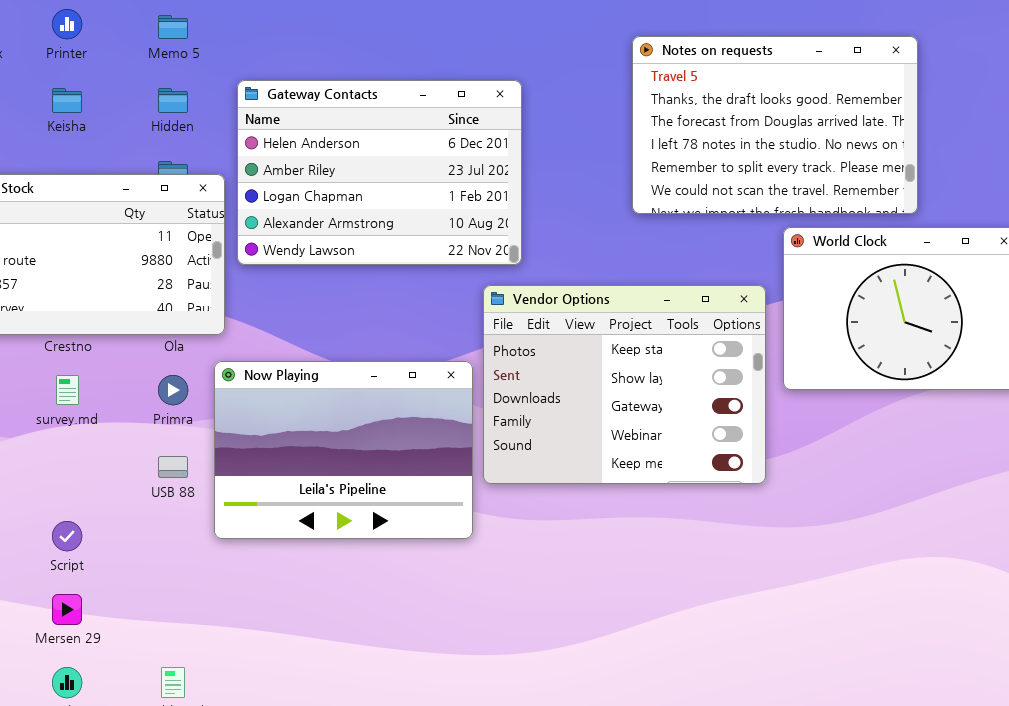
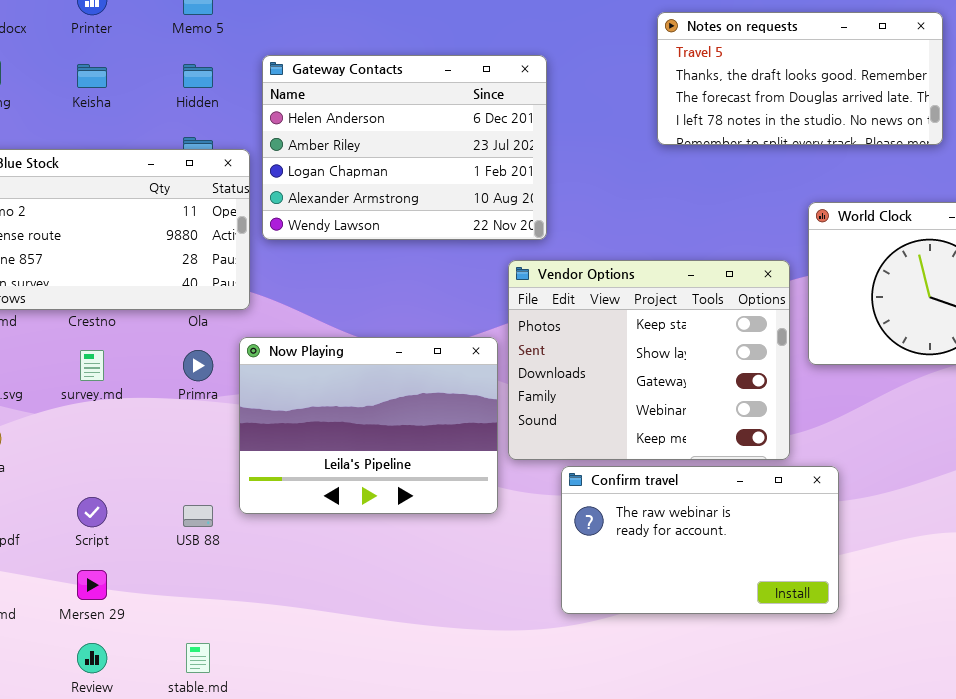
Notes on requests: [632,36,918,214] -> [657,12,943,145], resized
USB 88: [158,456,188,478] -> [183,505,213,527], moved
Confirm travel: none -> [561,466,839,614], opened

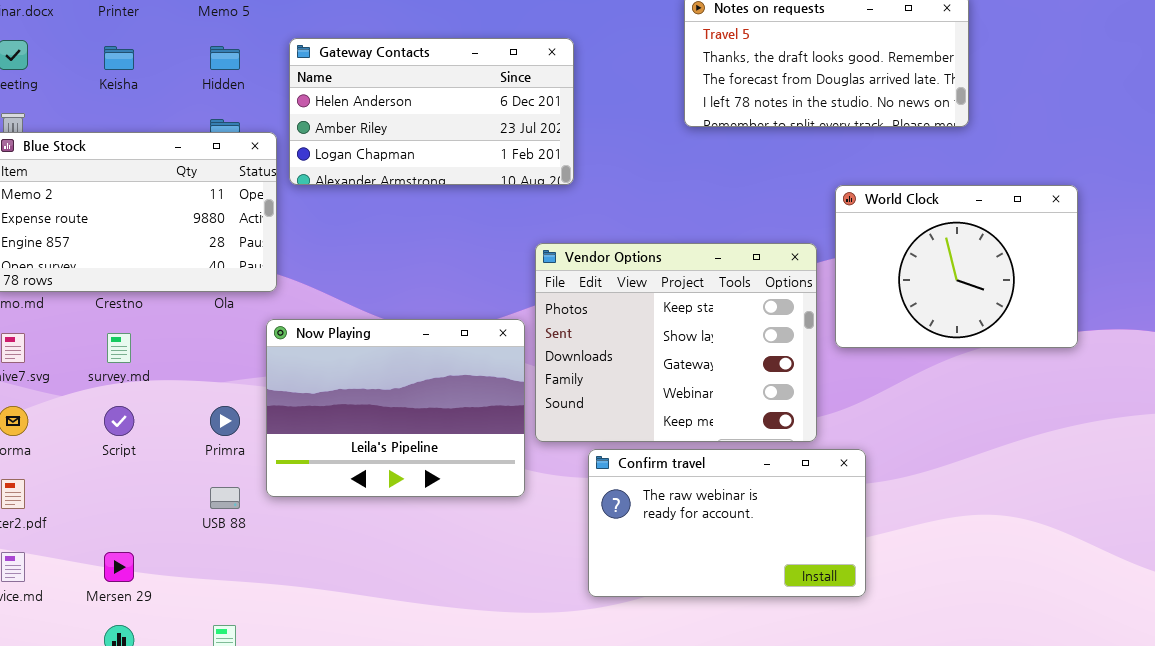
Gateway Contacts: [262,55,547,240] -> [289,38,574,185], resized
Primra: [183,350,213,381] -> [210,406,240,436], moved
Script: [77,497,107,527] -> [104,406,134,436], moved

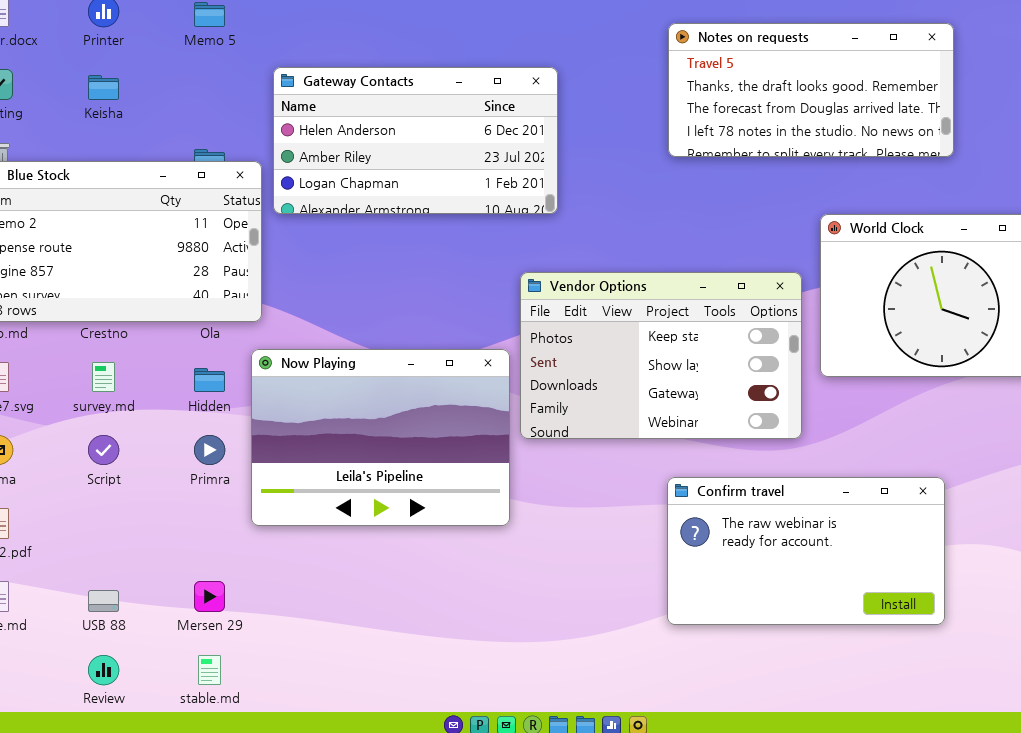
Hidden: [210,46,240,70] -> [194,368,225,392], moved
Vendor Options: [535,243,817,442] -> [520,272,802,439], resized
Confirm travel: [588,449,866,597] -> [667,477,945,625], moved
USB 88: [210,487,240,509] -> [88,590,119,612], moved
Mersen 29: [104,552,134,582] -> [194,581,225,612], moved

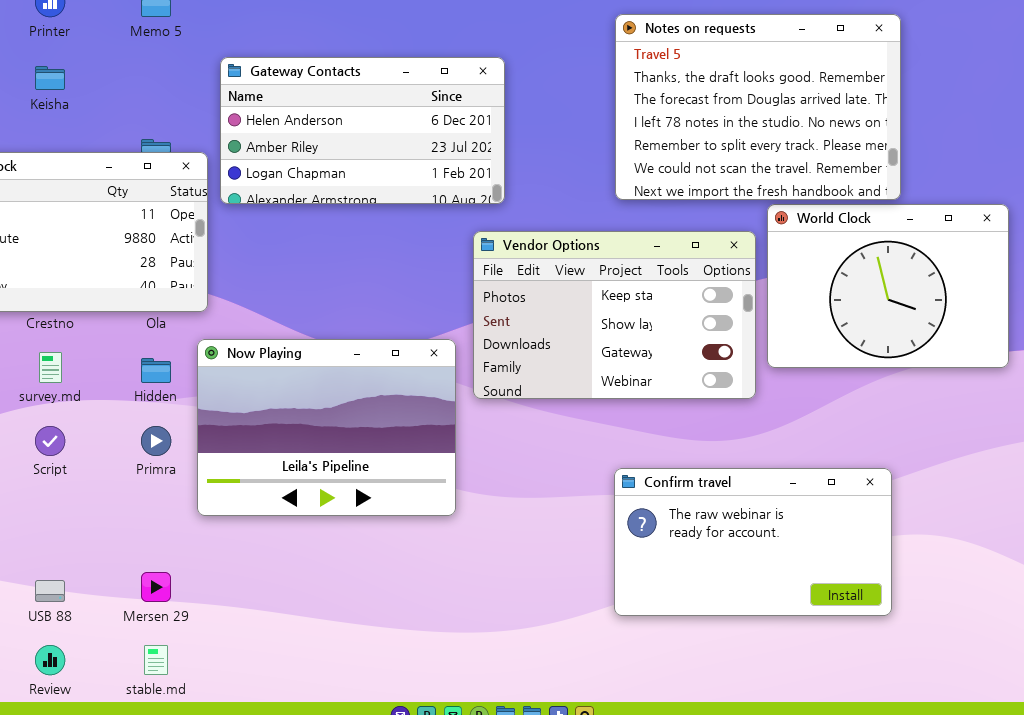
Notes on requests: [668,23,954,157] -> [615,14,901,200], resized
Vendor Options: [520,272,802,439] -> [473,231,756,399], moved

